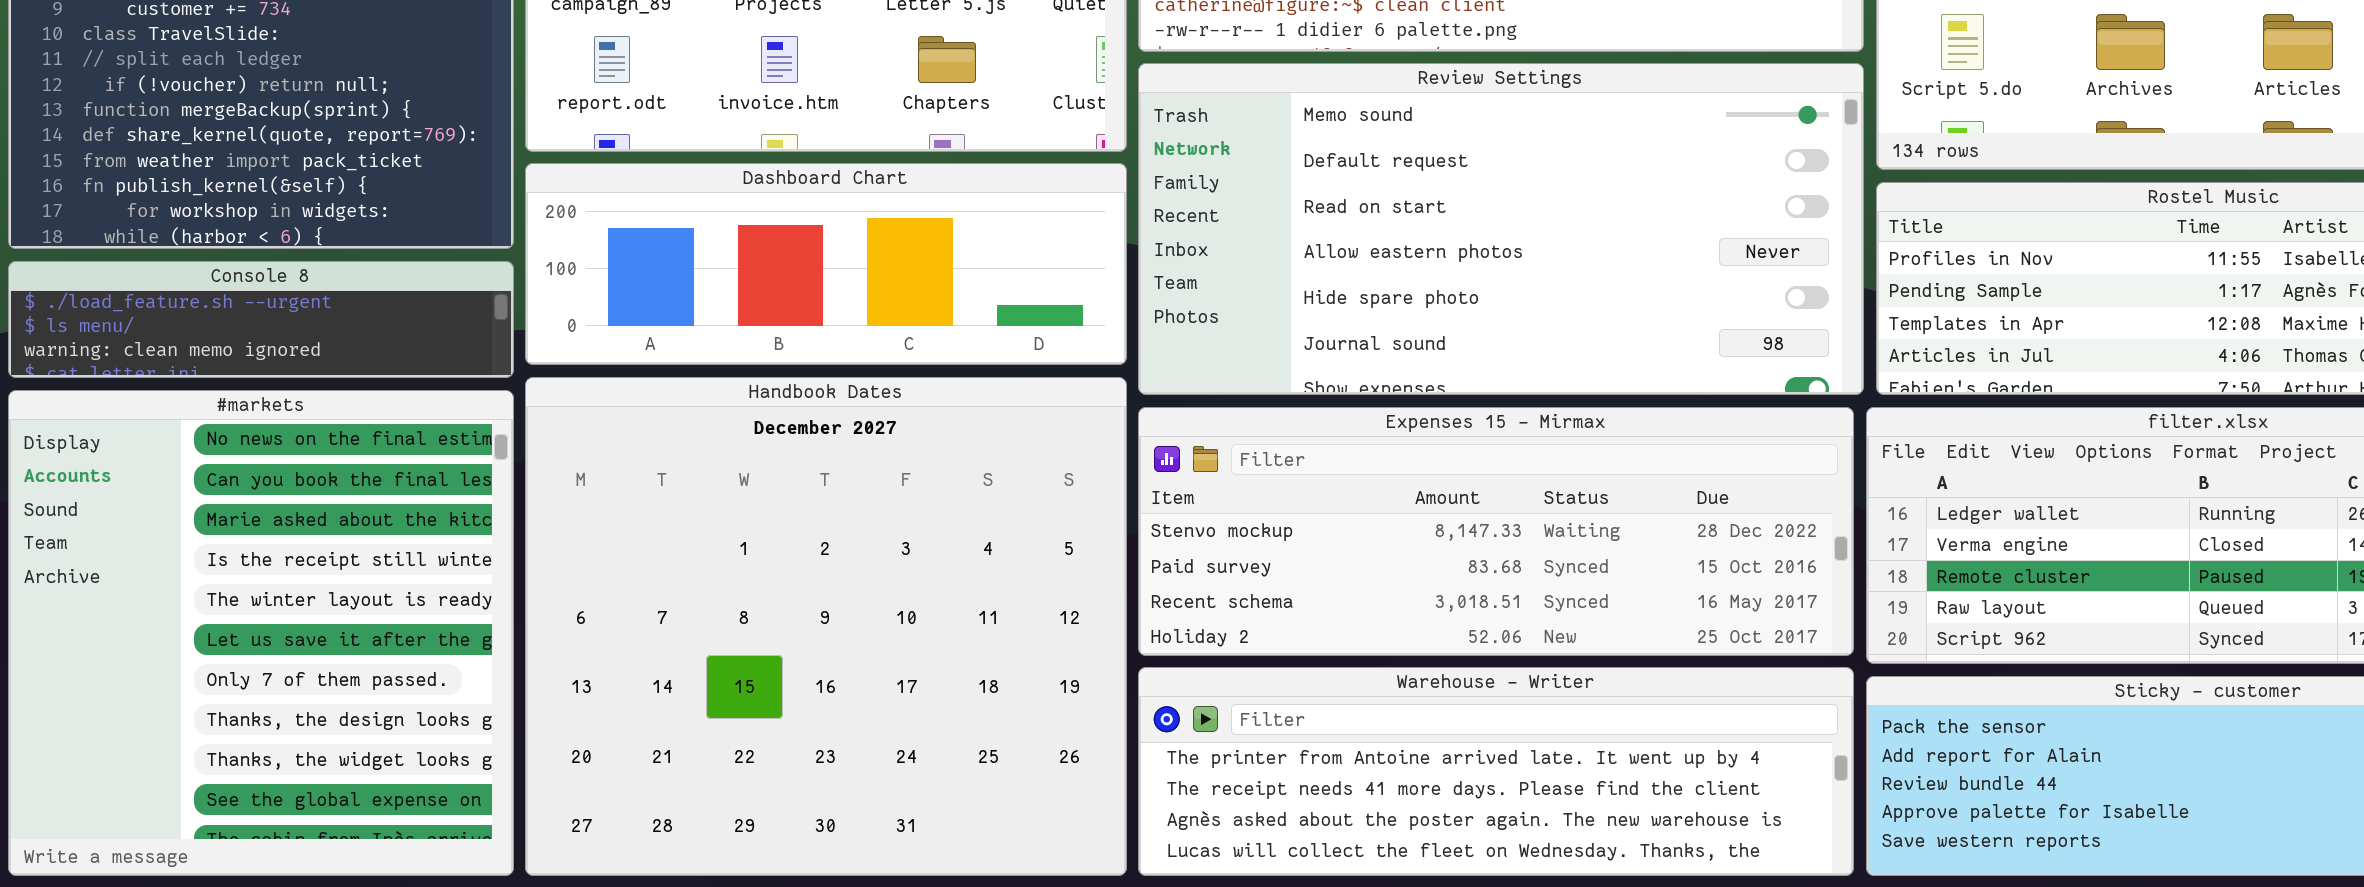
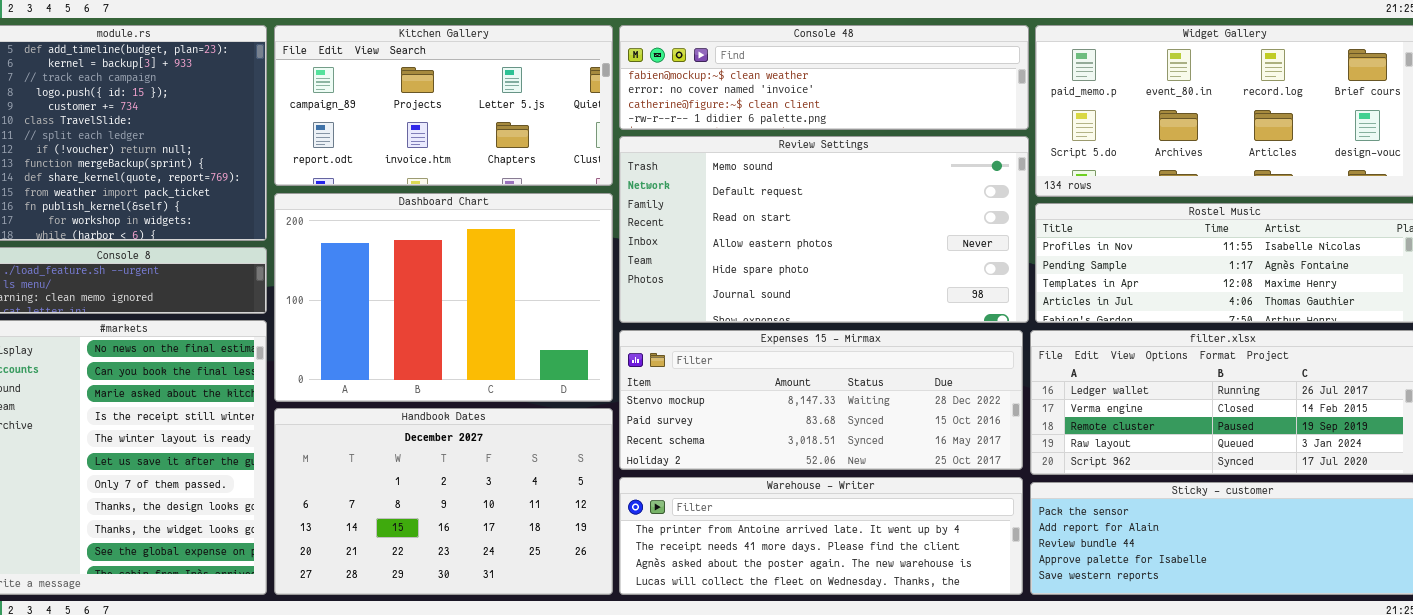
Dashboard Chart: [525,163,1127,365] -> [274,193,613,402], resized
Handbook Dates: [525,377,1127,876] -> [274,408,613,595], resized

